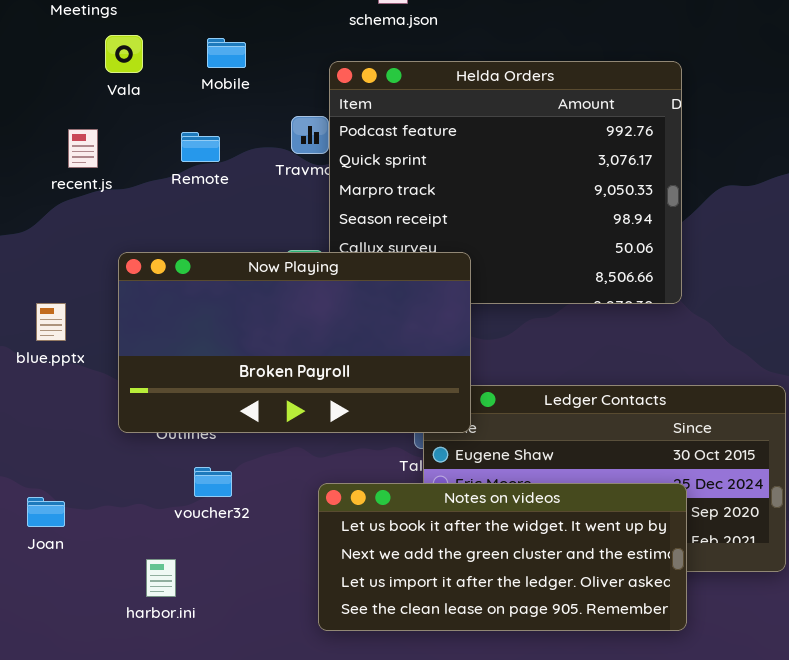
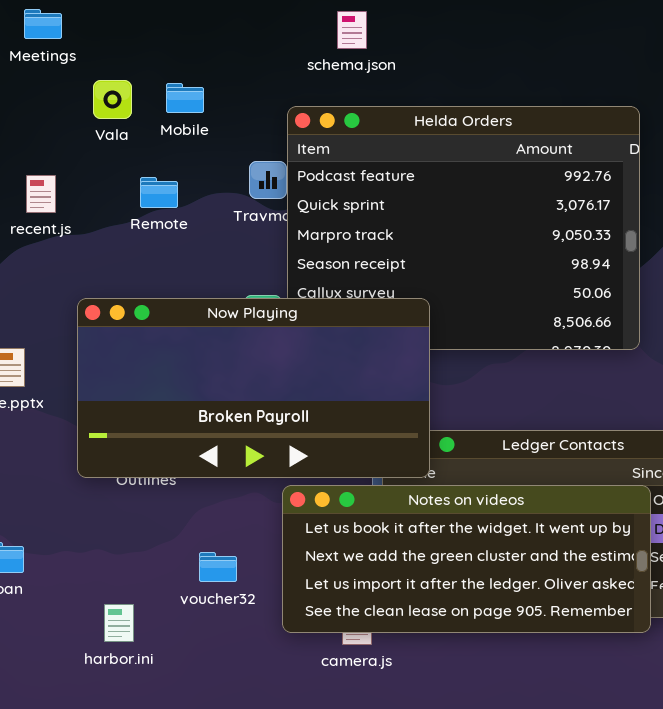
Vala: [105,35,143,73] -> [93,80,132,119], moved
voucher32: [194,467,232,497] -> [199,552,237,582], moved
Notes on videos: [318,483,687,631] -> [282,485,651,633], moved

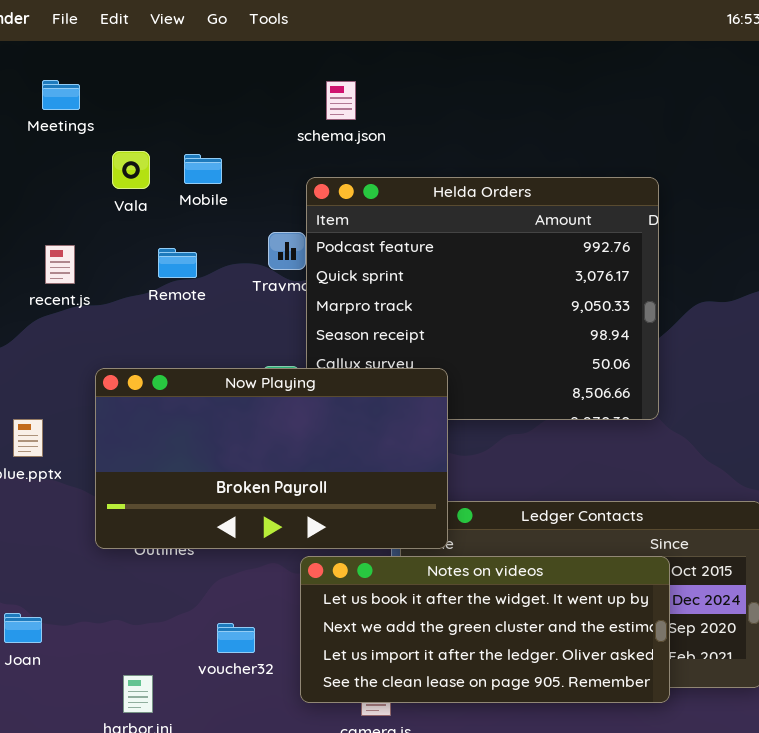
schema.json: [337,11,367,49] -> [326,81,356,120], moved

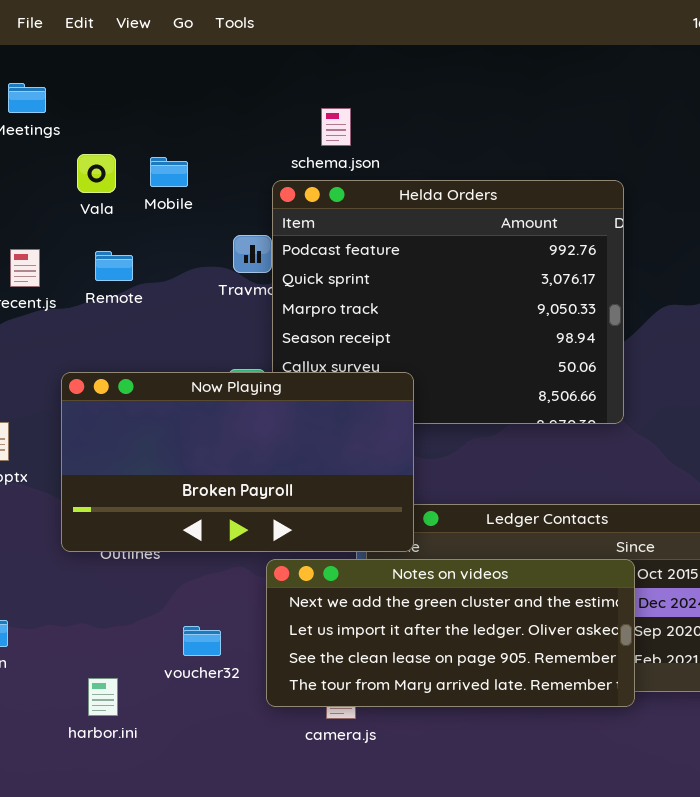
schema.json: [326,81,356,120] -> [321,108,351,146], moved
Remote: [158,248,197,278] -> [95,251,133,281], moved
Notes on videos: [300,556,670,703] -> [266,559,635,707], scrolled down 1 row

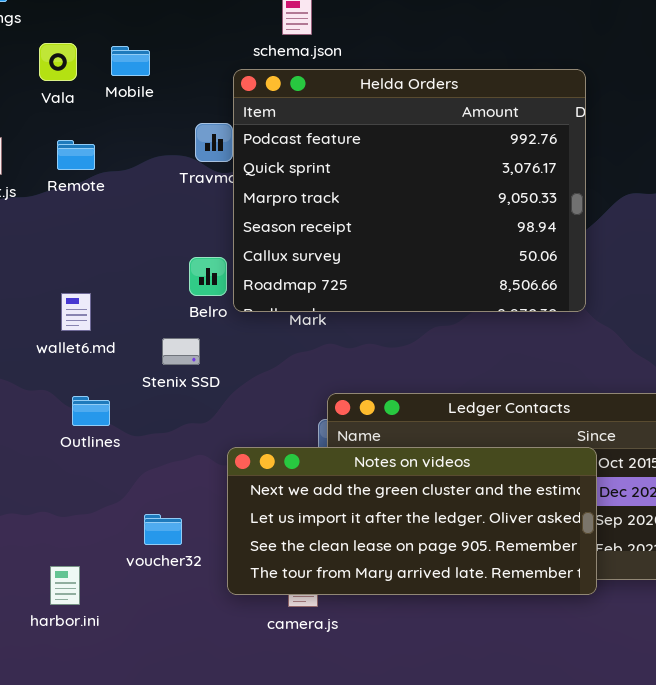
Now Playing: [61,372,414,552] -> none, closed

